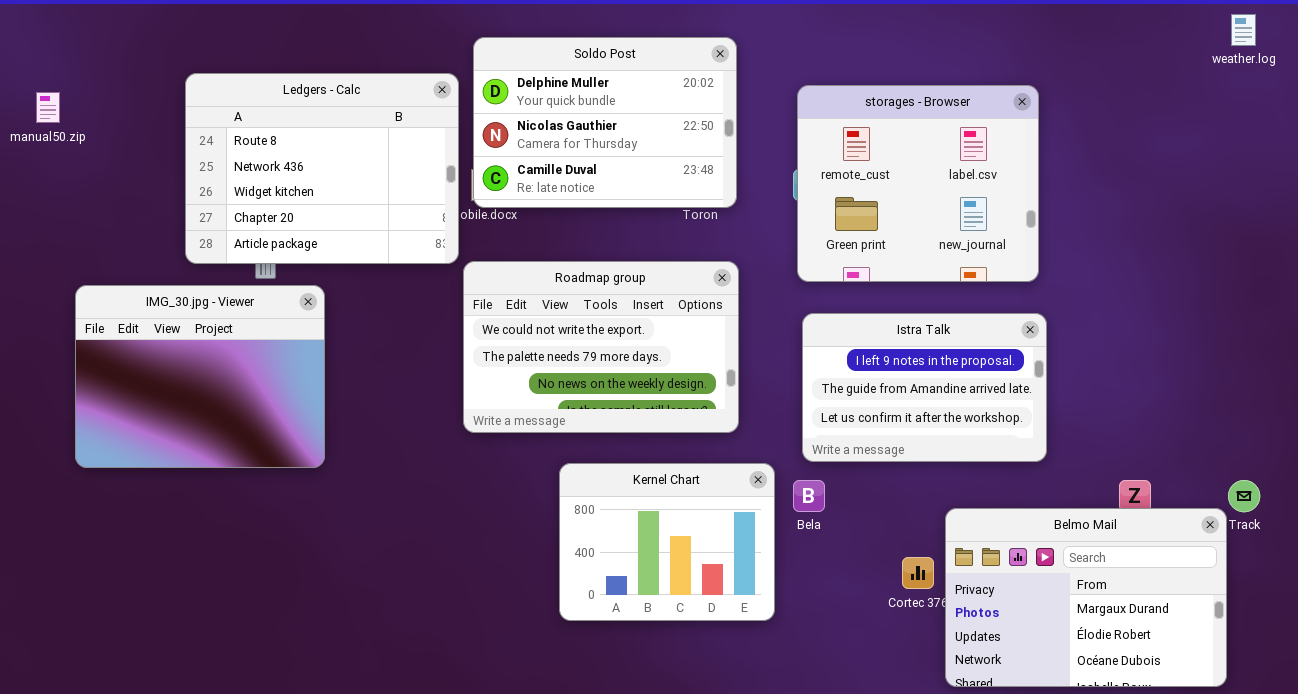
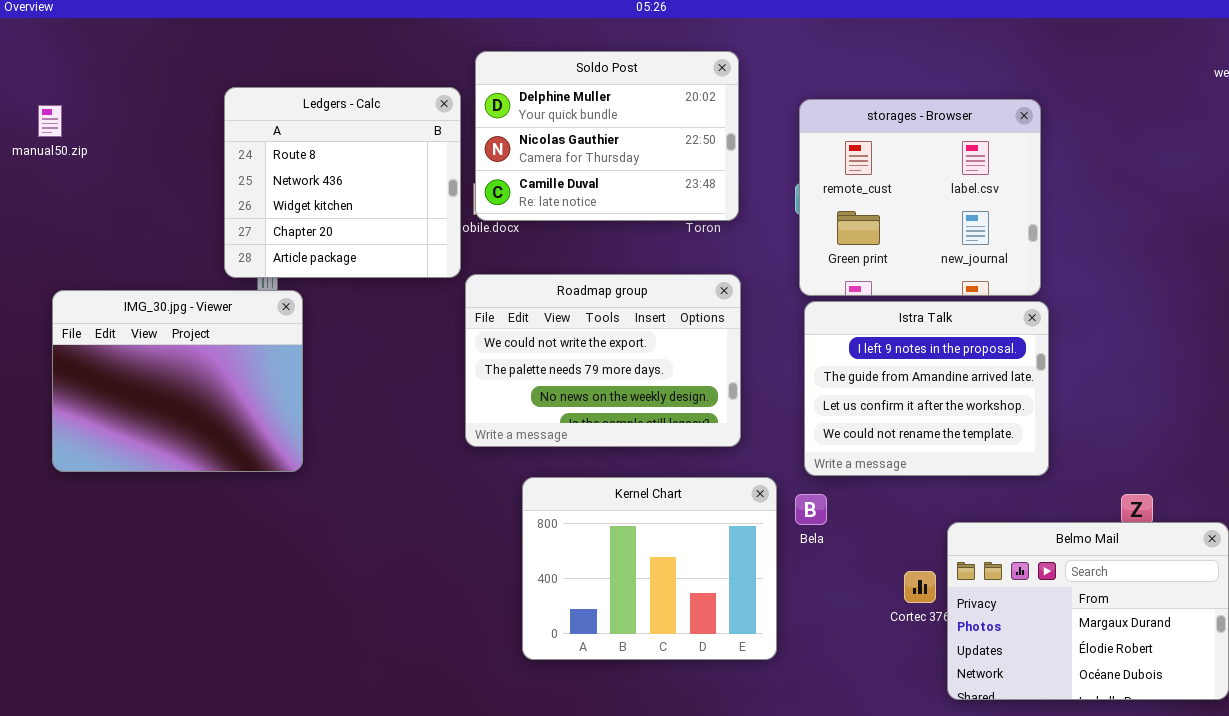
Ledgers - Calc: [185,73,459,264] -> [224,87,461,278], resized
IMG_30.jpg - Viewer: [75,285,325,468] -> [52,290,303,472], moved
Istra Talk: [802,313,1047,462] -> [804,301,1049,476], resized
Kernel Chart: [559,463,775,621] -> [522,477,777,660], resized

